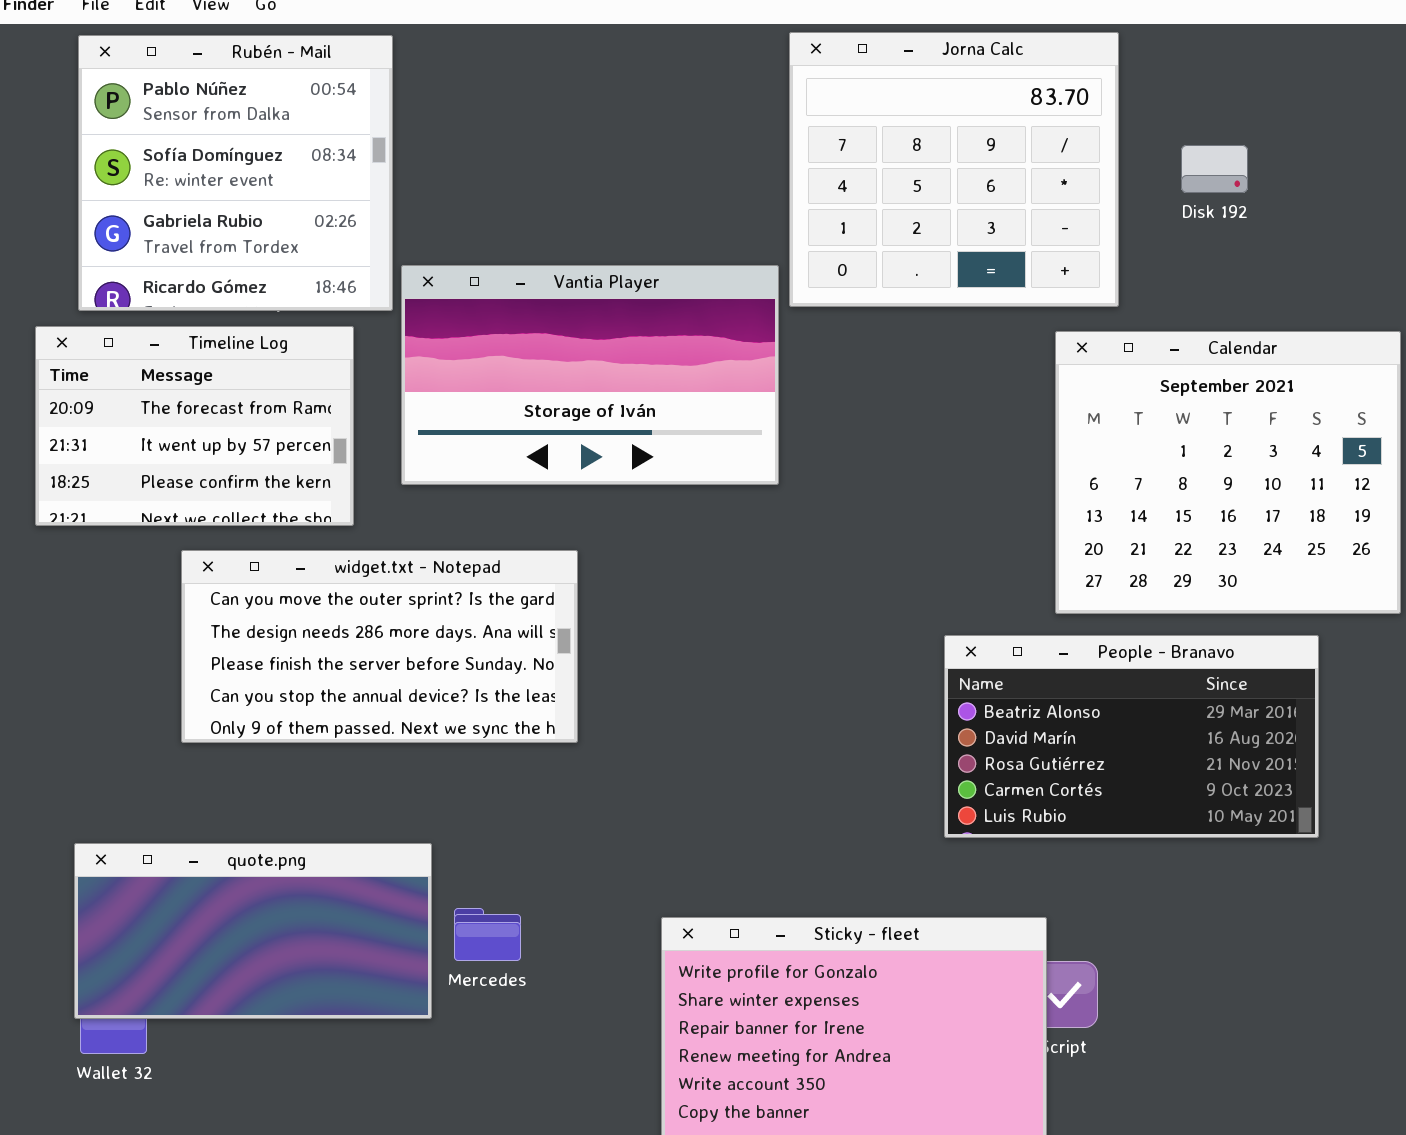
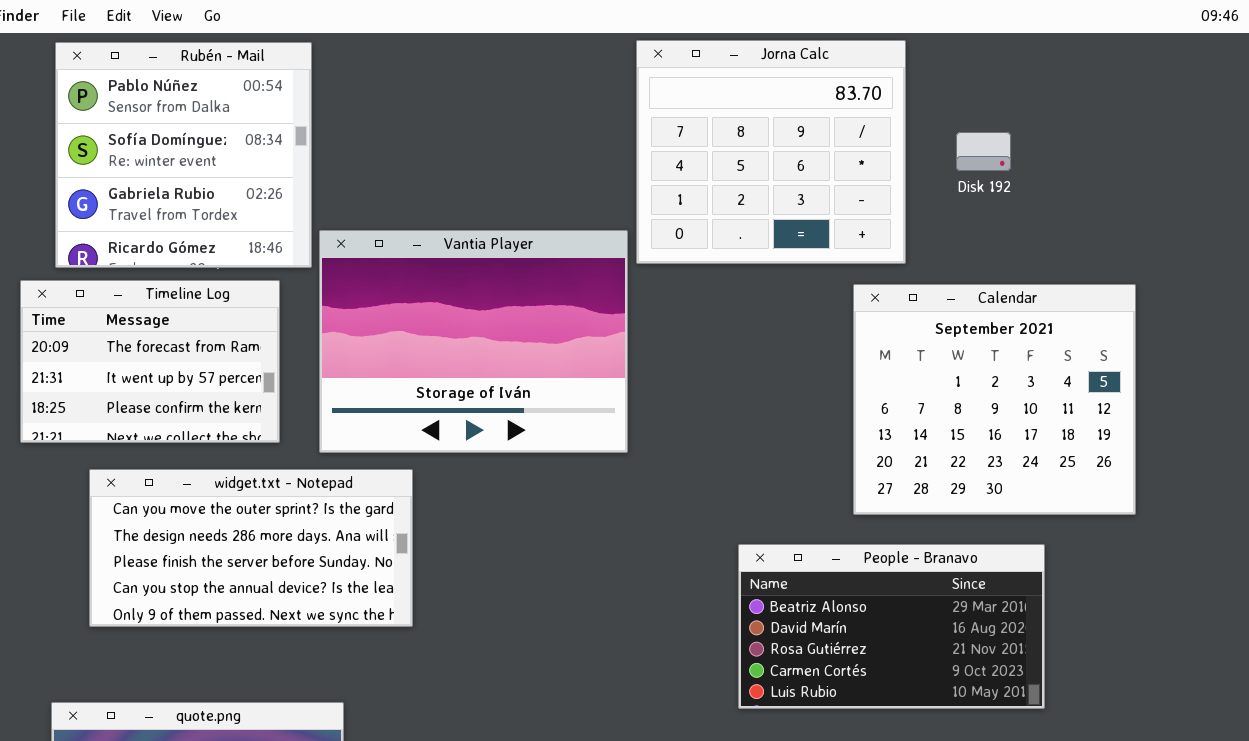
Vantia Player: [401,265,779,485] -> [319,230,628,453], resized
widget.txt - Notepad: [181,550,578,743] -> [89,469,413,627], moved
People - Branavo: [944,635,1319,838] -> [738,544,1045,709], moved

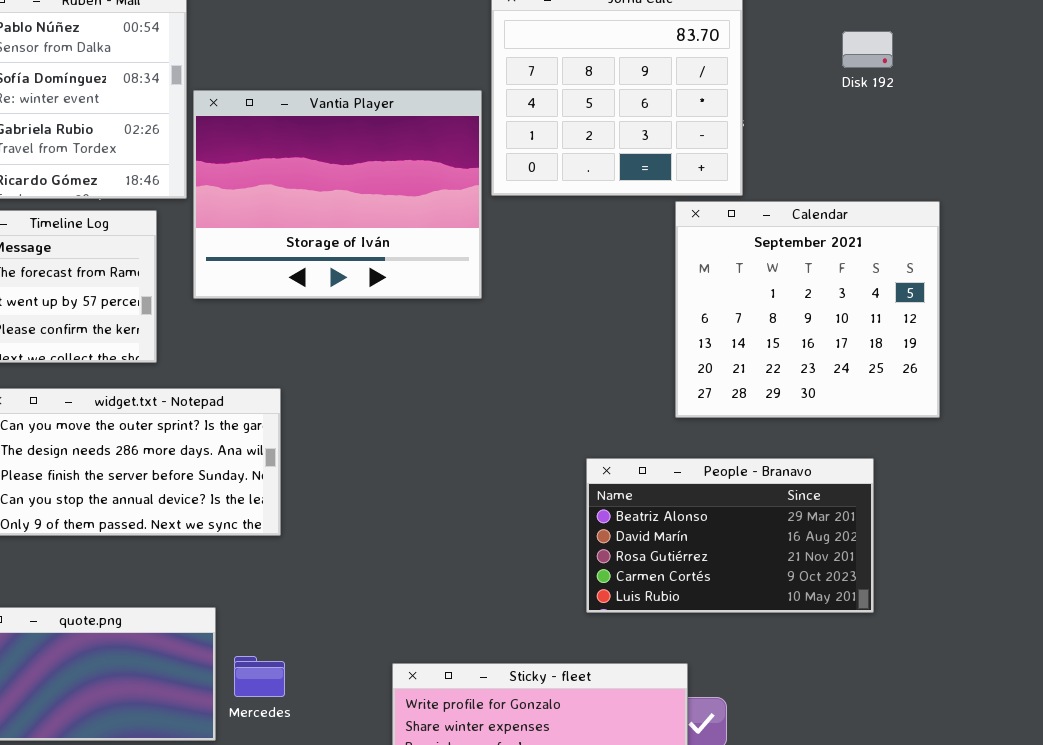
Disk 192: [956,132,1011,171] -> [842,31,893,68], moved
Vantia Player: [319,230,628,453] -> [193,90,482,299], moved
Calendar: [853,284,1136,515] -> [675,201,940,418], moved

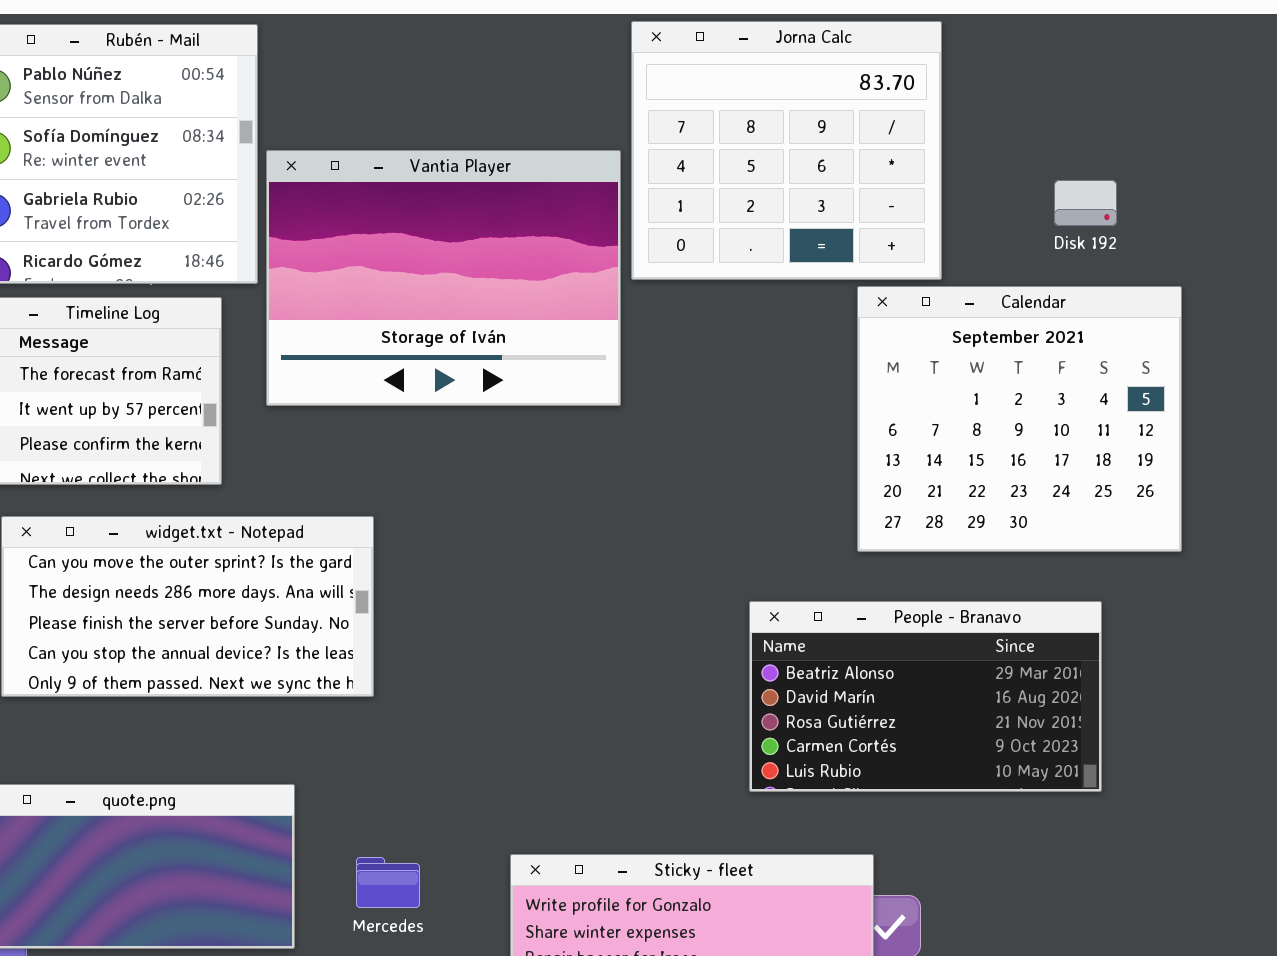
Disk 192: [842,31,893,68] -> [1054,180,1117,226], moved
Mercedes: [234,656,285,697] -> [356,857,420,908], moved

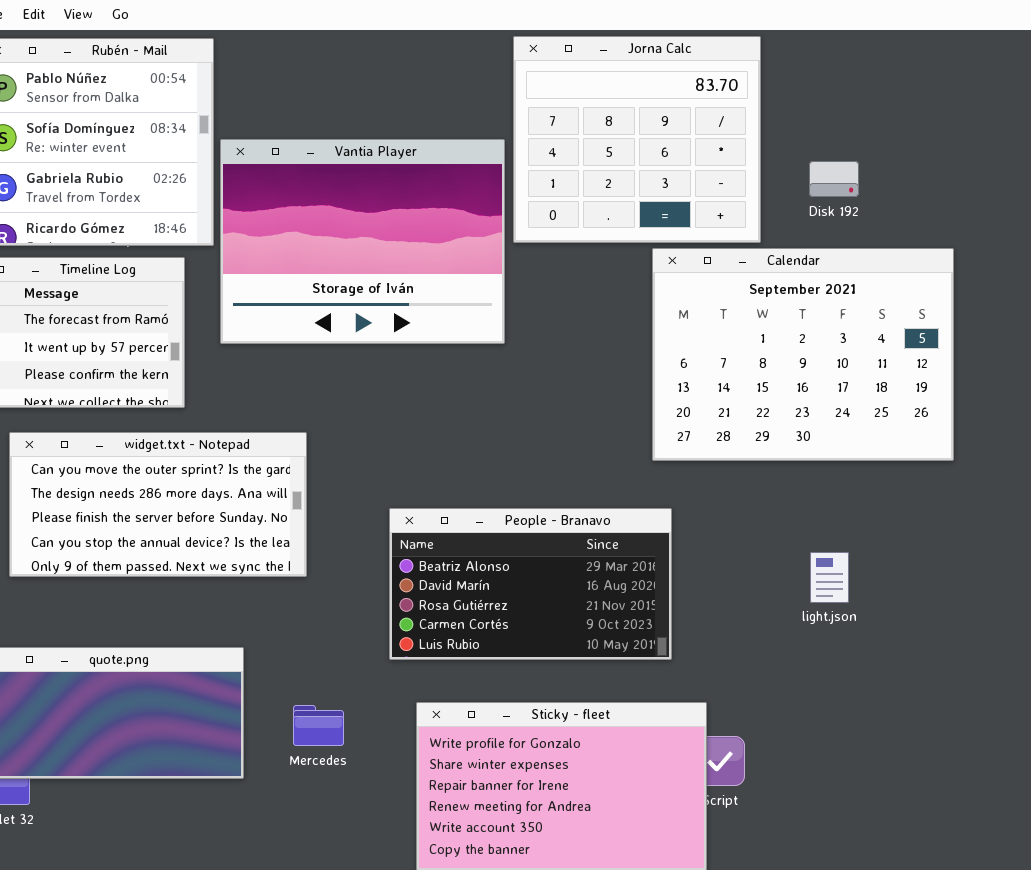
Disk 192: [1054,180,1117,226] -> [809,161,859,197], moved
Calendar: [857,286,1182,552] -> [652,248,954,461], resized
People - Branavo: [749,601,1102,792] -> [389,508,672,660], moved

